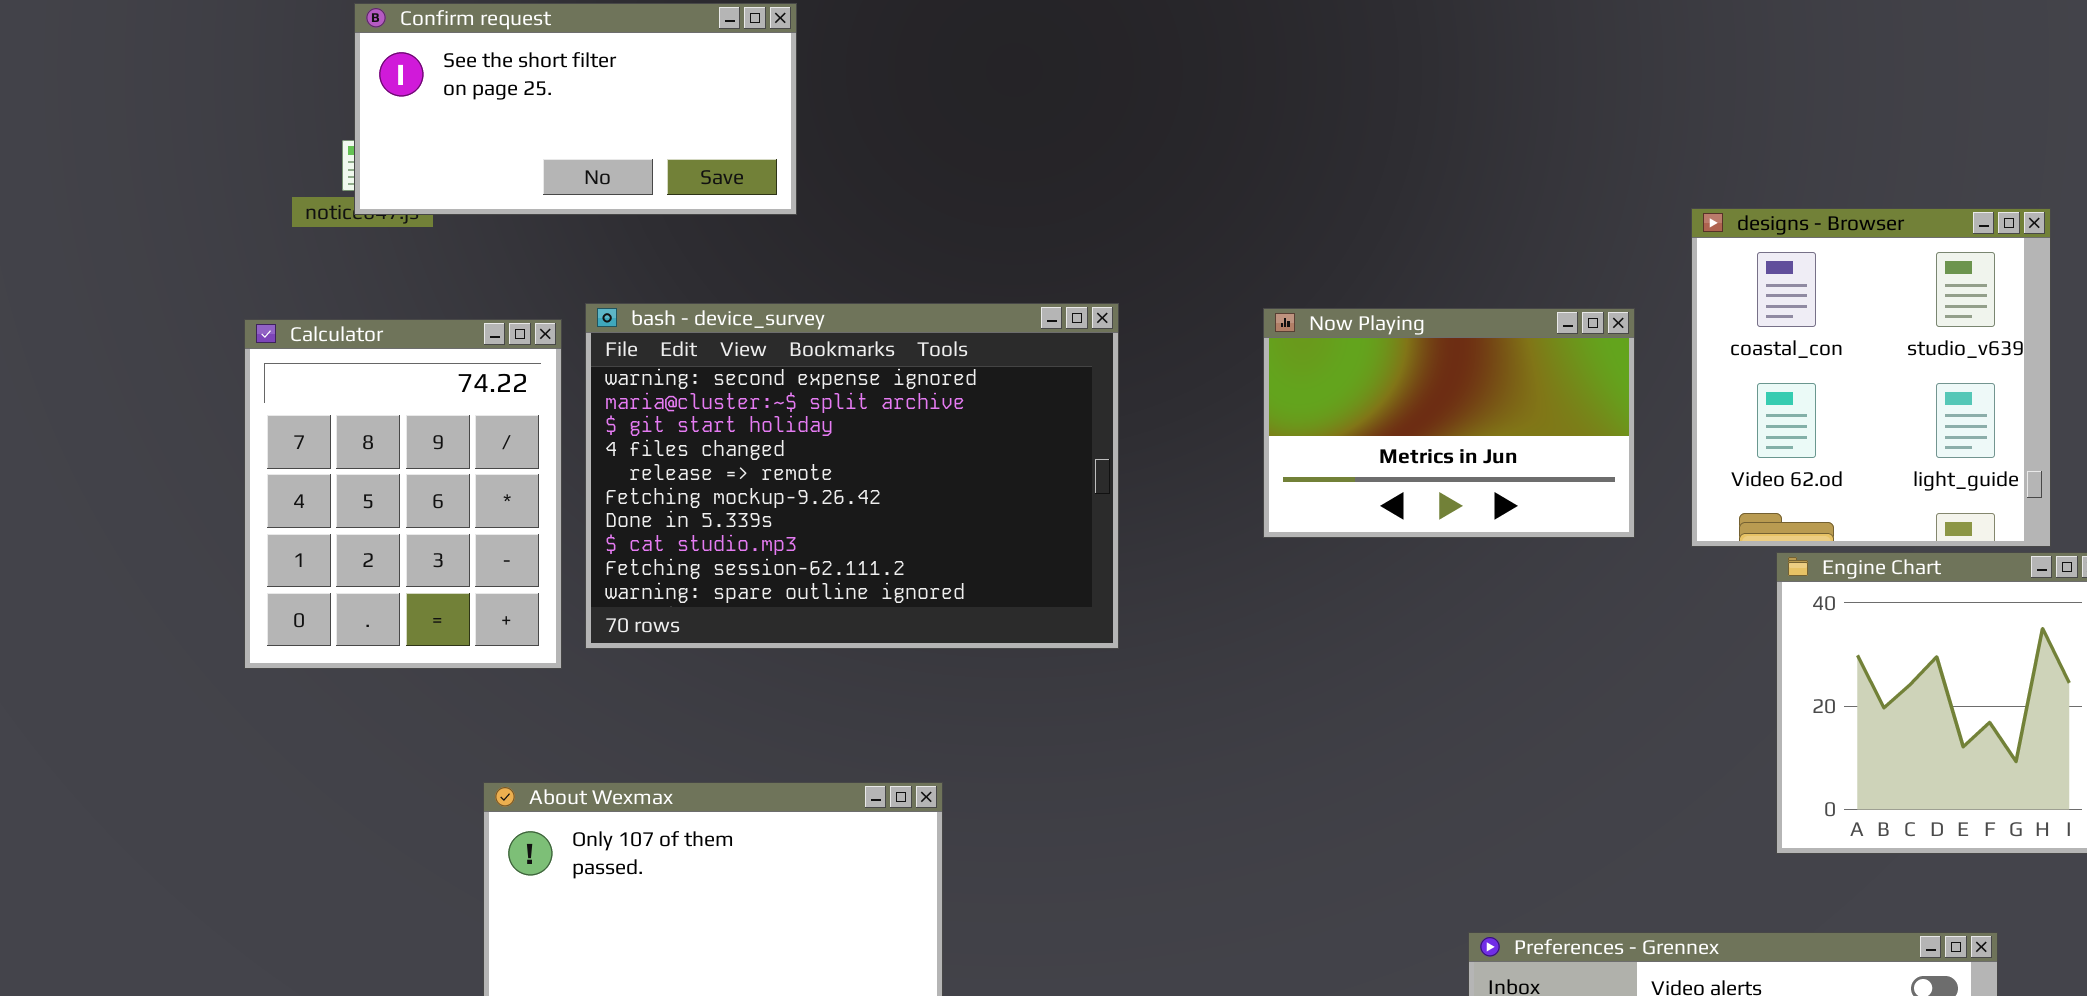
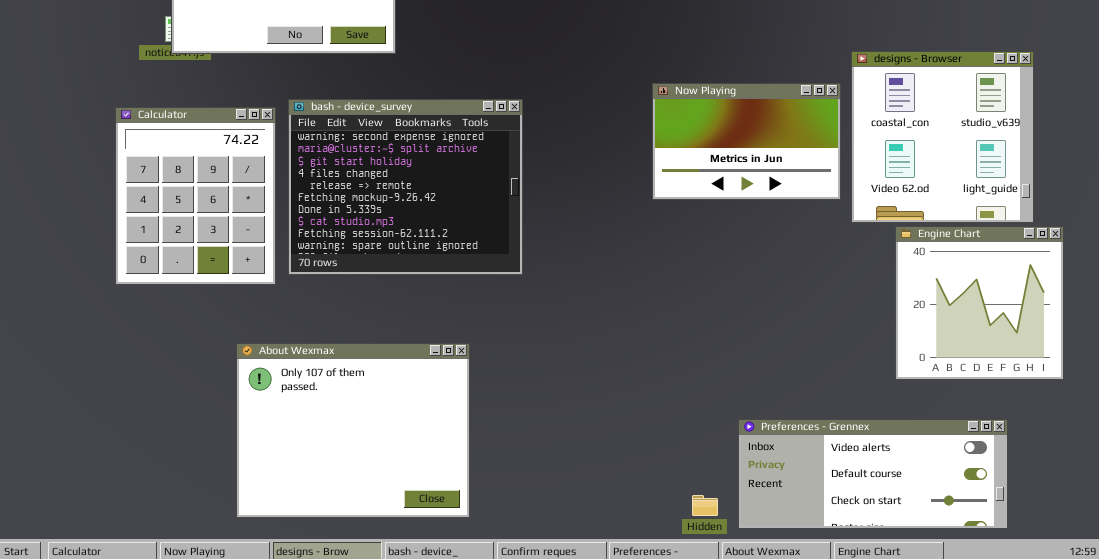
bash - device_survey: [585,303,1119,649] -> [288,99,523,275], resized
Now Playing: [1263,308,1635,538] -> [652,83,841,200], moved

